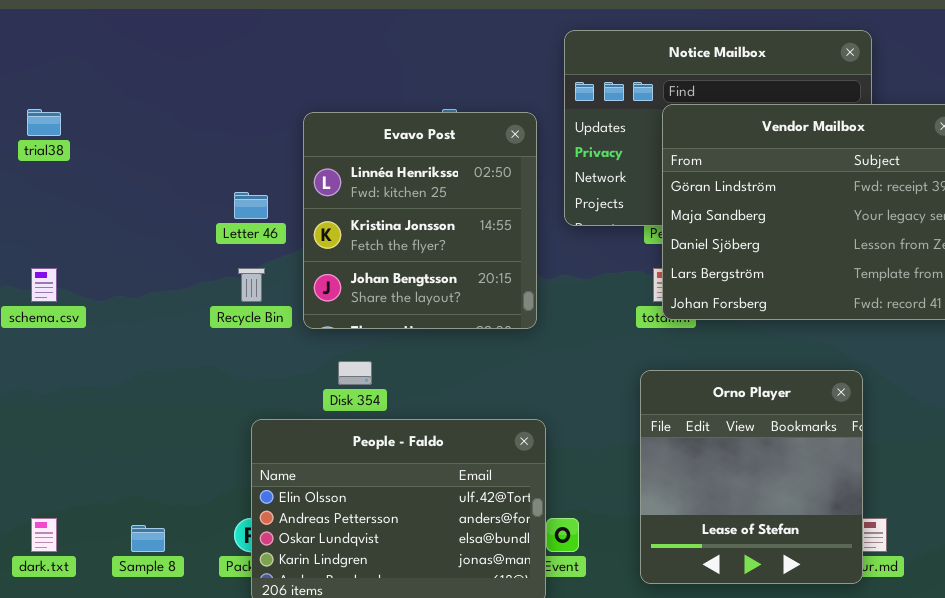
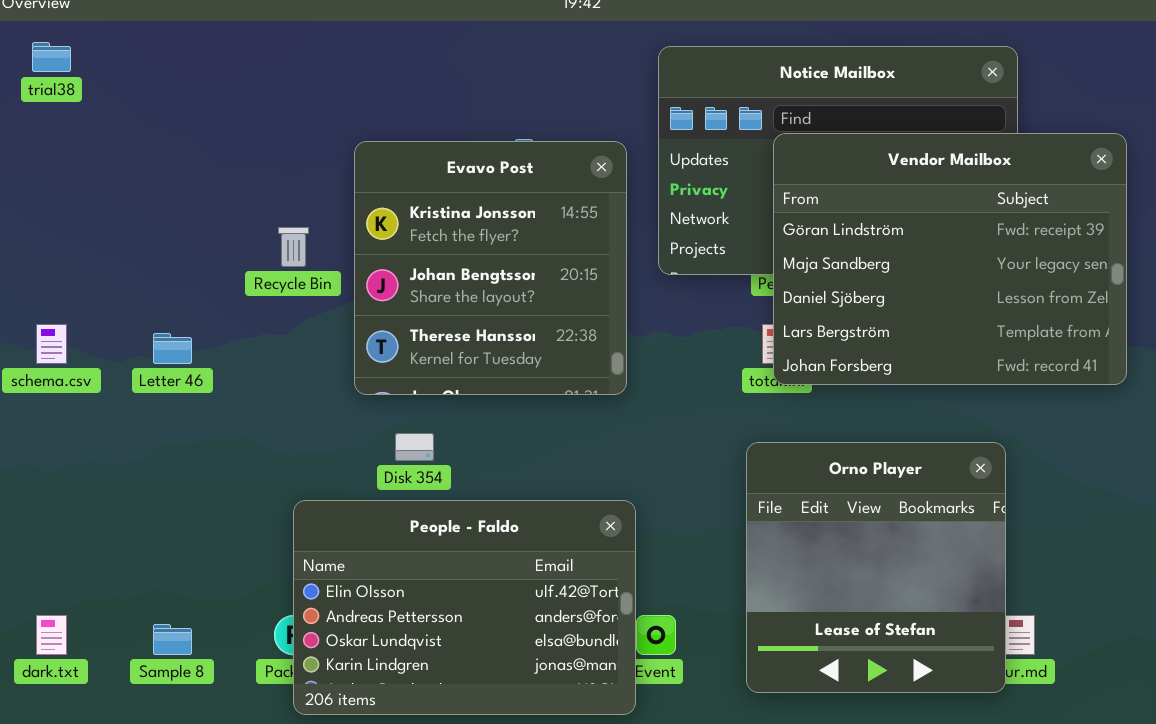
trial38: [27,109,61,136] -> [32,42,71,72], moved
Evavo Post: [303,112,537,329] -> [354,141,627,395], scrolled down 1 row
Letter 46: [234,192,268,219] -> [153,333,192,364], moved
Recycle Bin: [238,268,265,302] -> [278,227,309,267], moved

